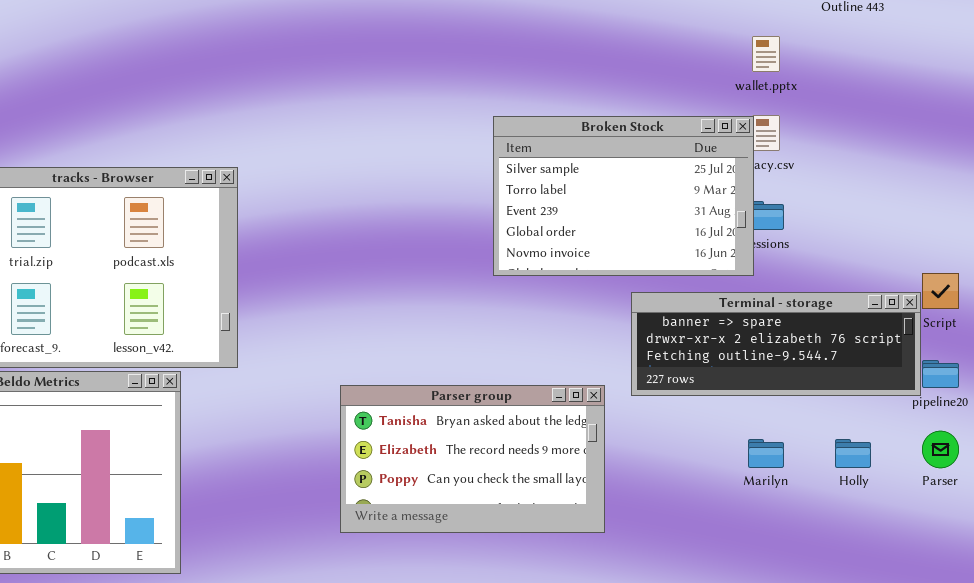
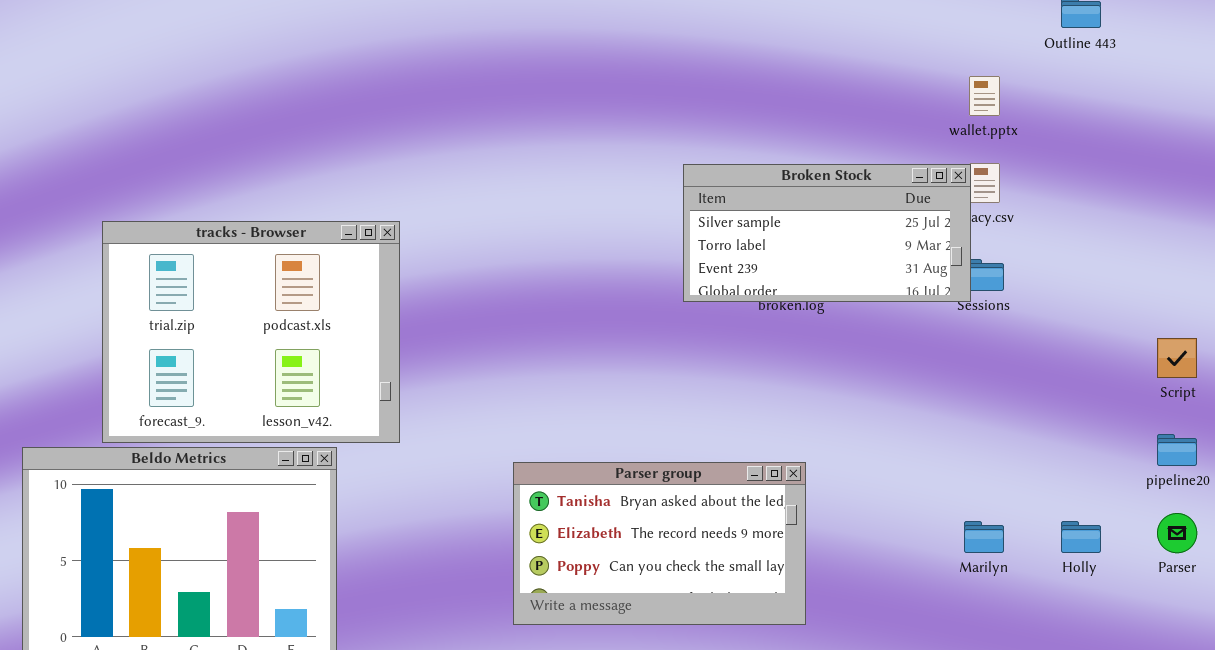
Broken Stock: [493,116,754,276] -> [683,164,971,302], resized
Terminal - storage: [631,292,921,396] -> none, closed

